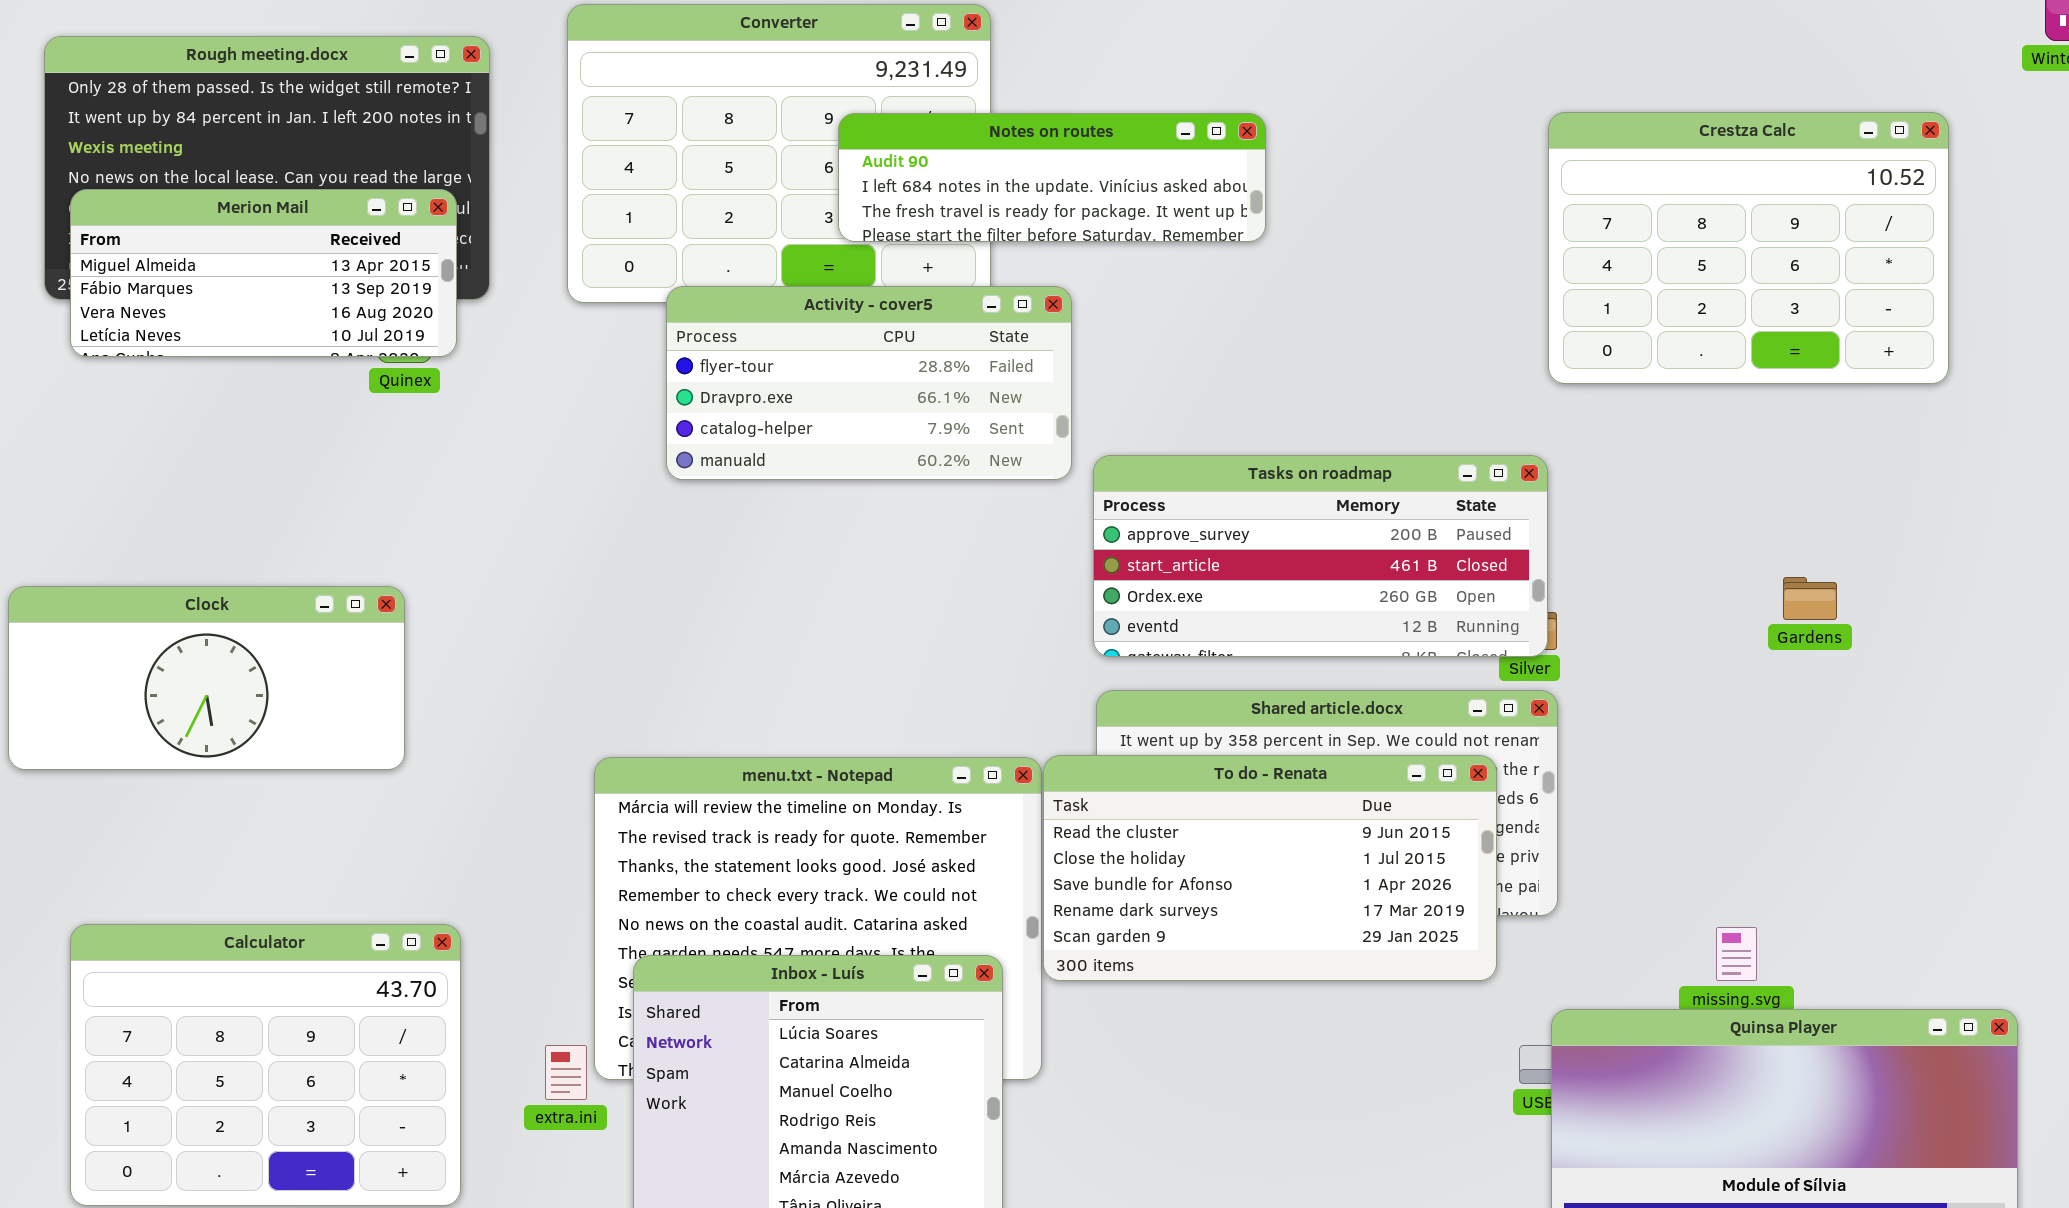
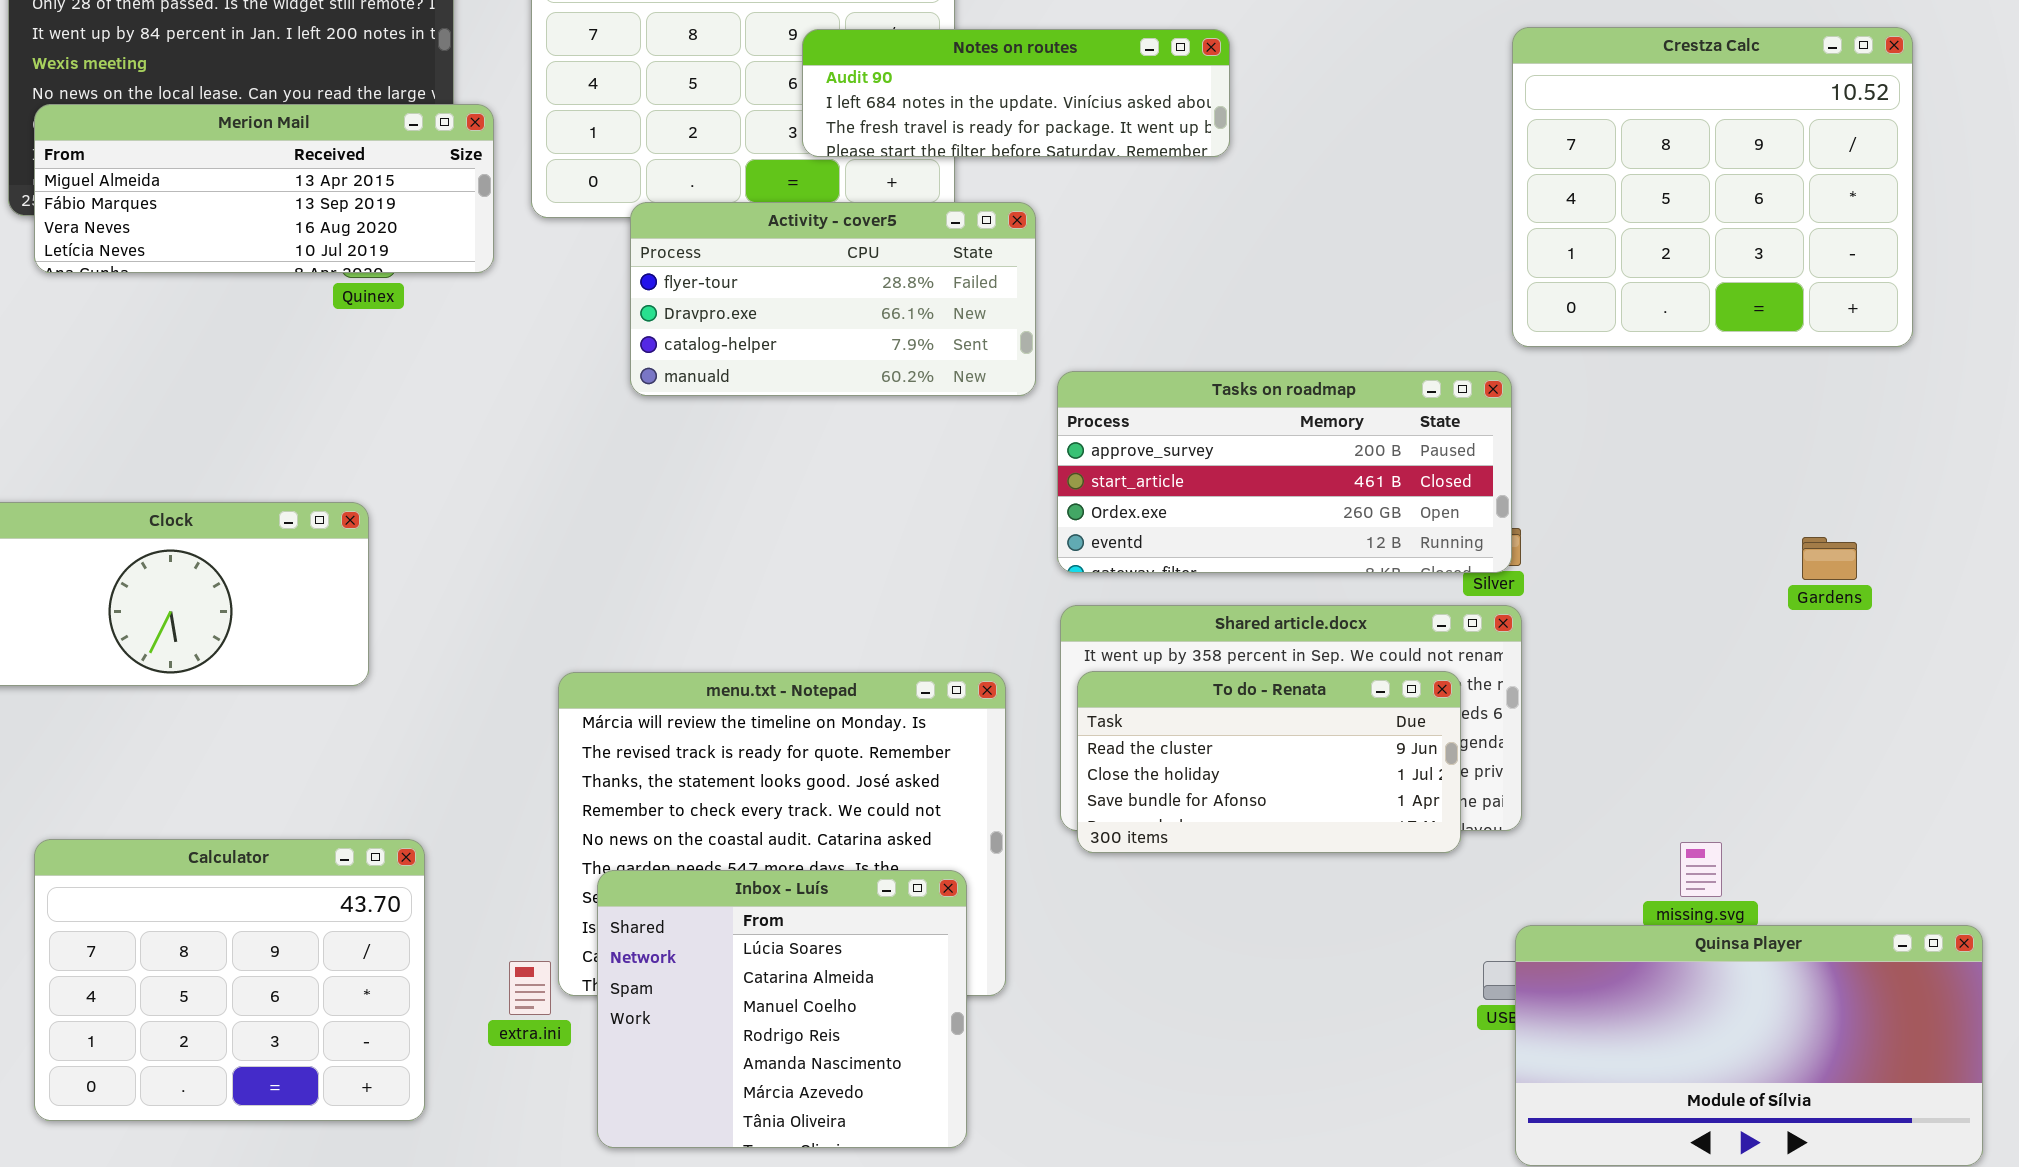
Crestza Calc: [1548,112,1949,384] -> [1512,27,1913,347], resized
Merion Mail: [70,189,457,357] -> [34,104,494,273], resized
Gardens: [1783,577,1837,620] -> [1802,537,1857,580], moved
To do - Renata: [1043,755,1497,981] -> [1077,671,1461,853], resized

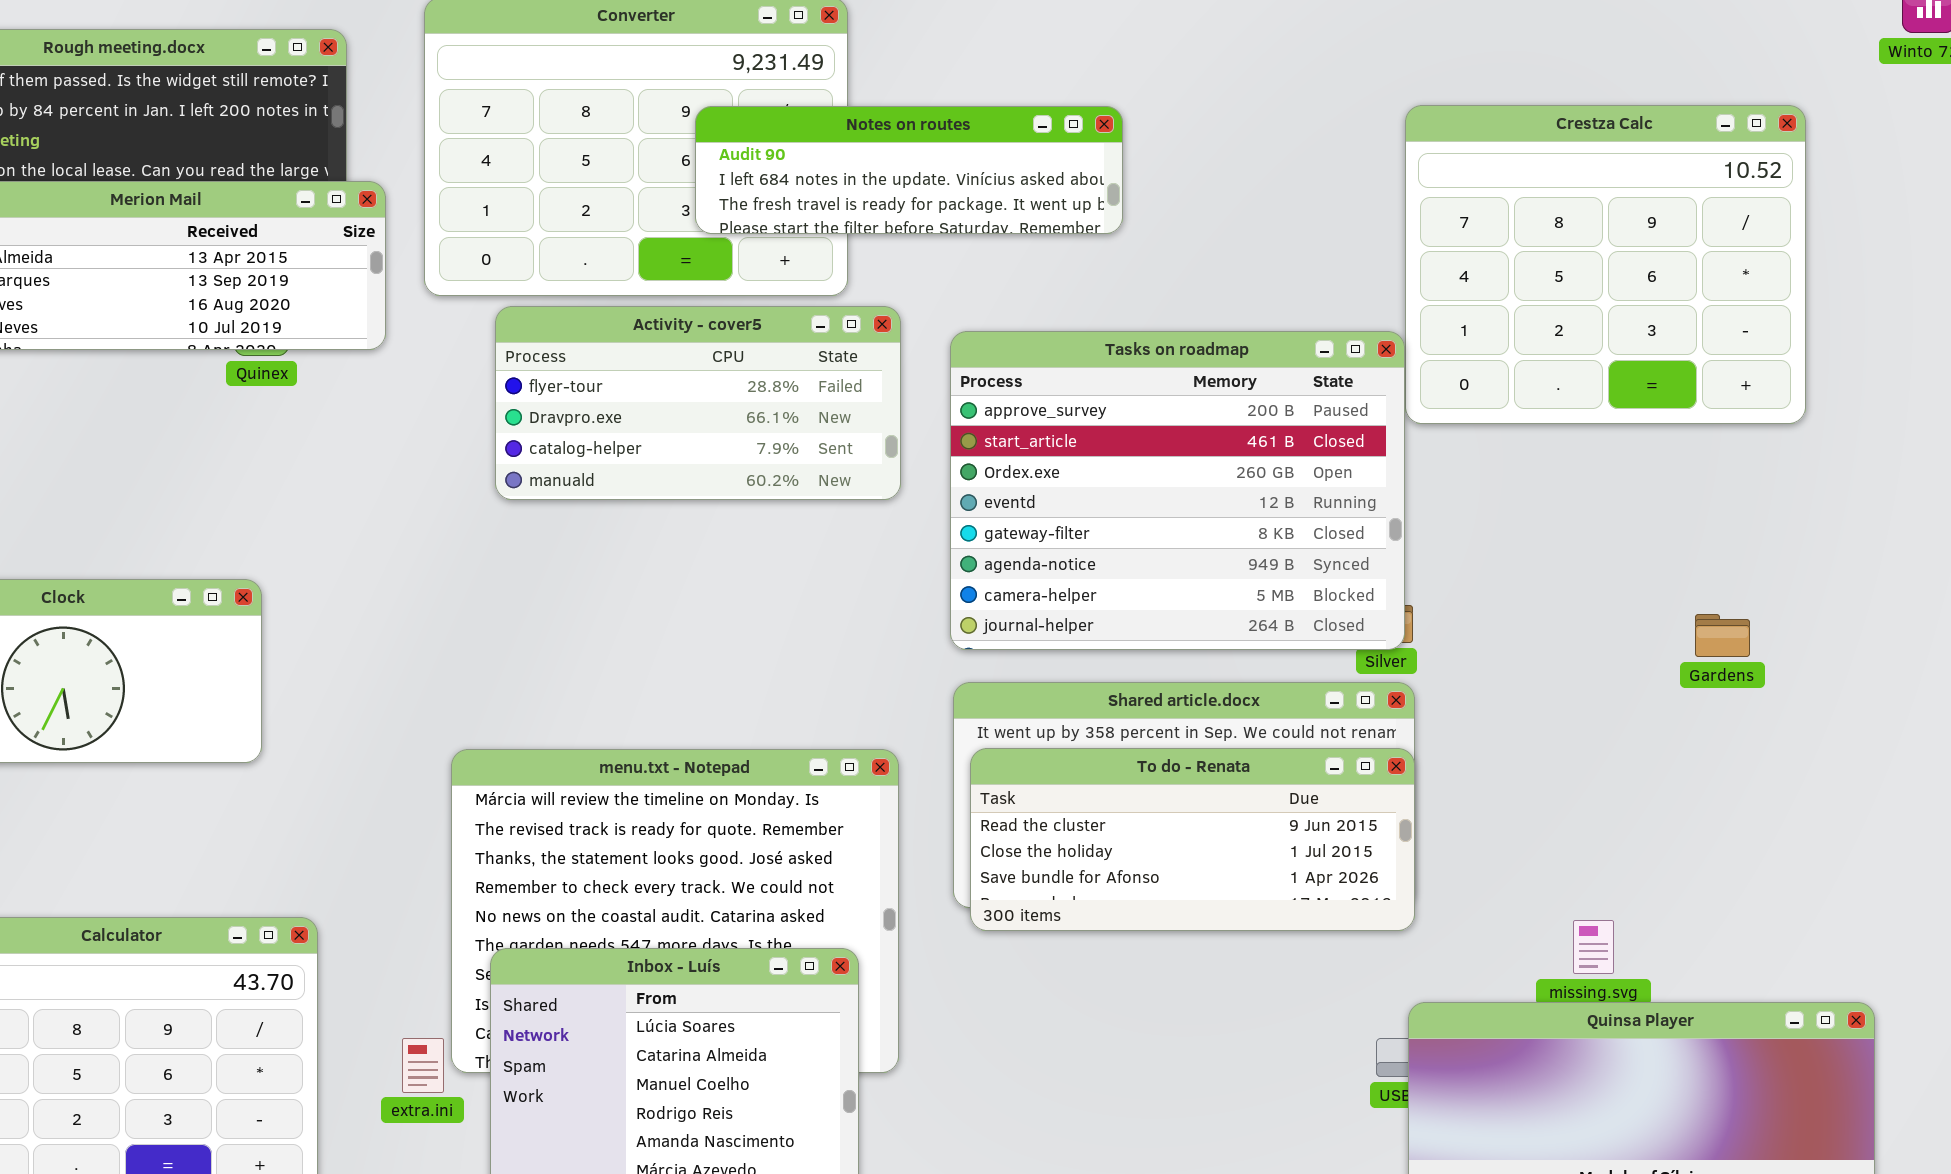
Activity - cover5: [630,202,1036,396] -> [495,306,901,500], moved
Tasks on roadmap: [1057,371,1512,573] -> [950,331,1405,650], resized
To do - Renata: [1077,671,1461,853] -> [970,748,1415,931], resized

